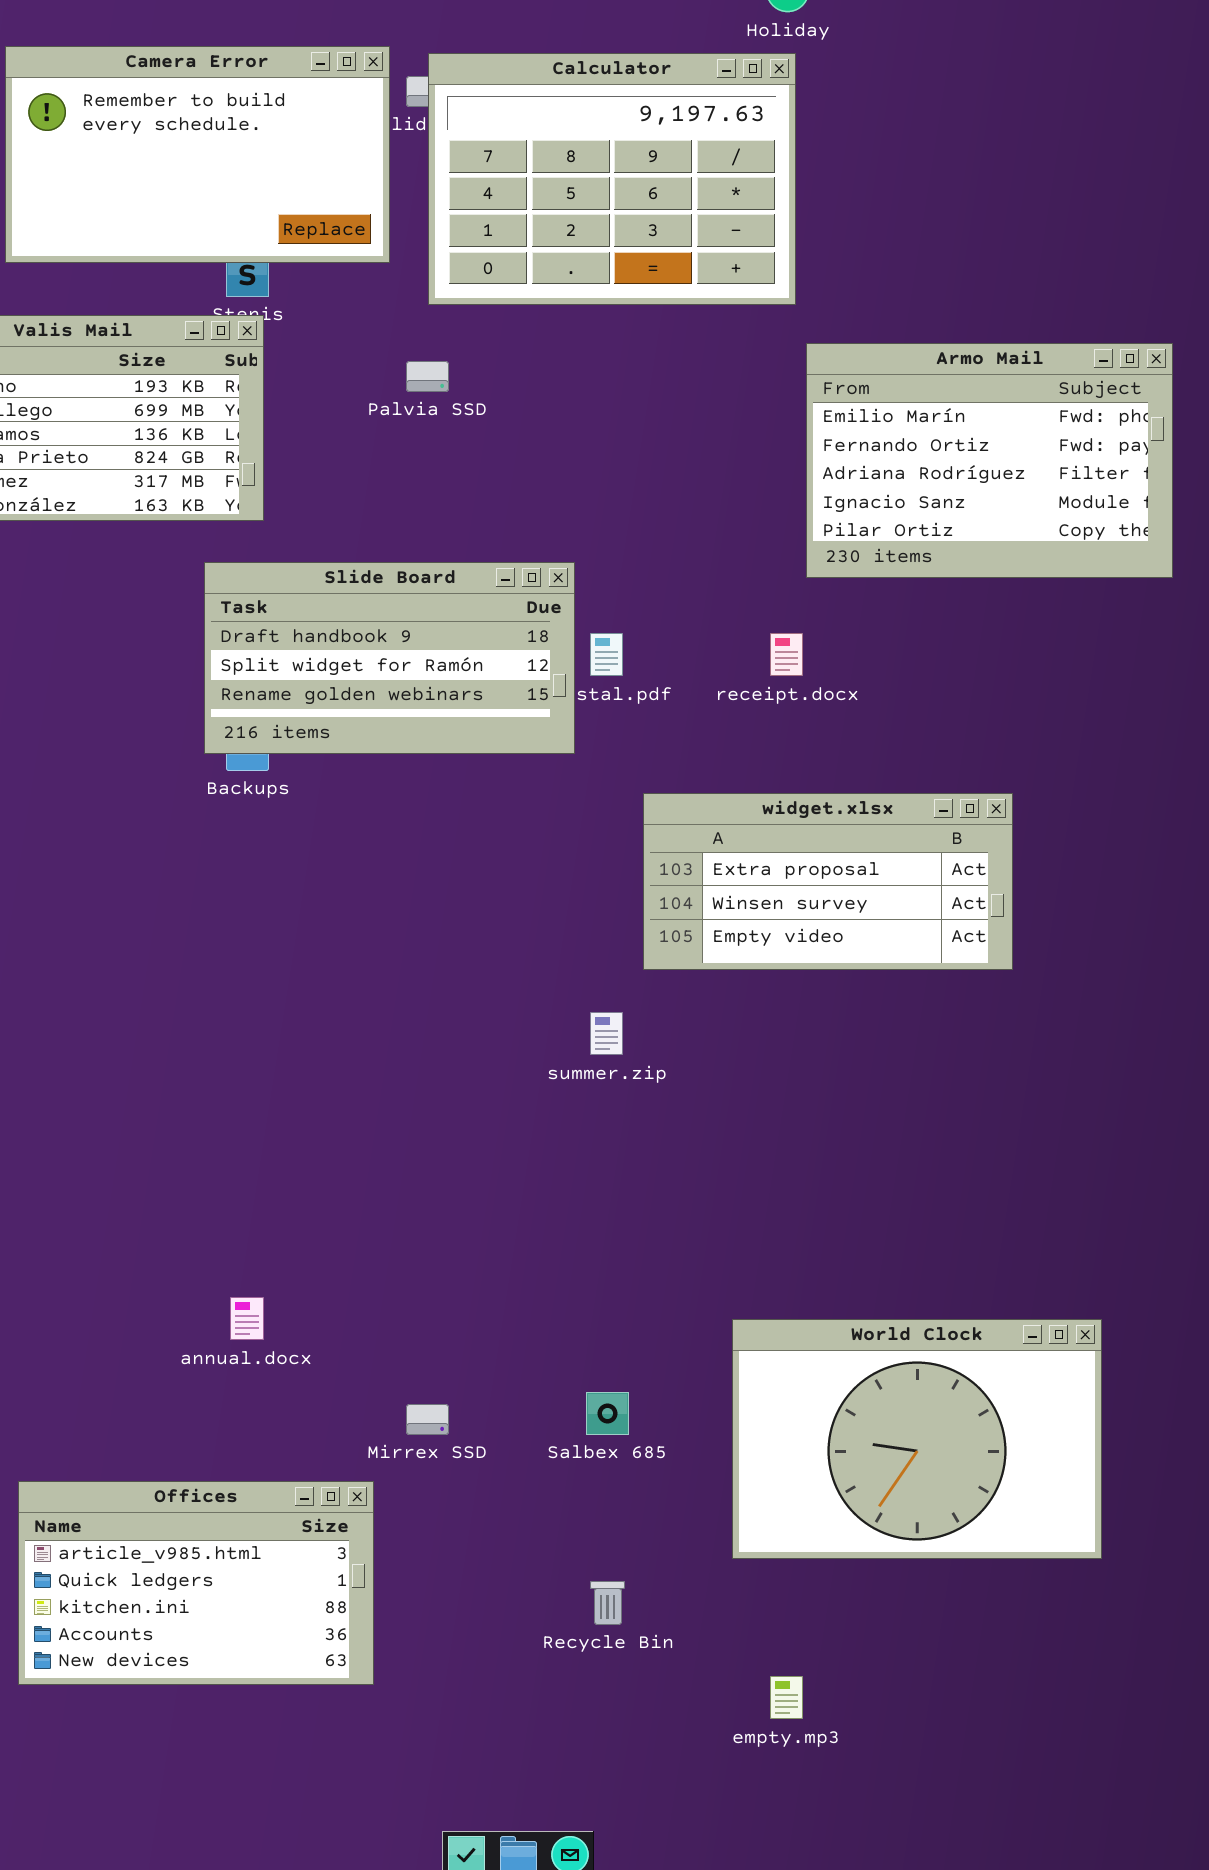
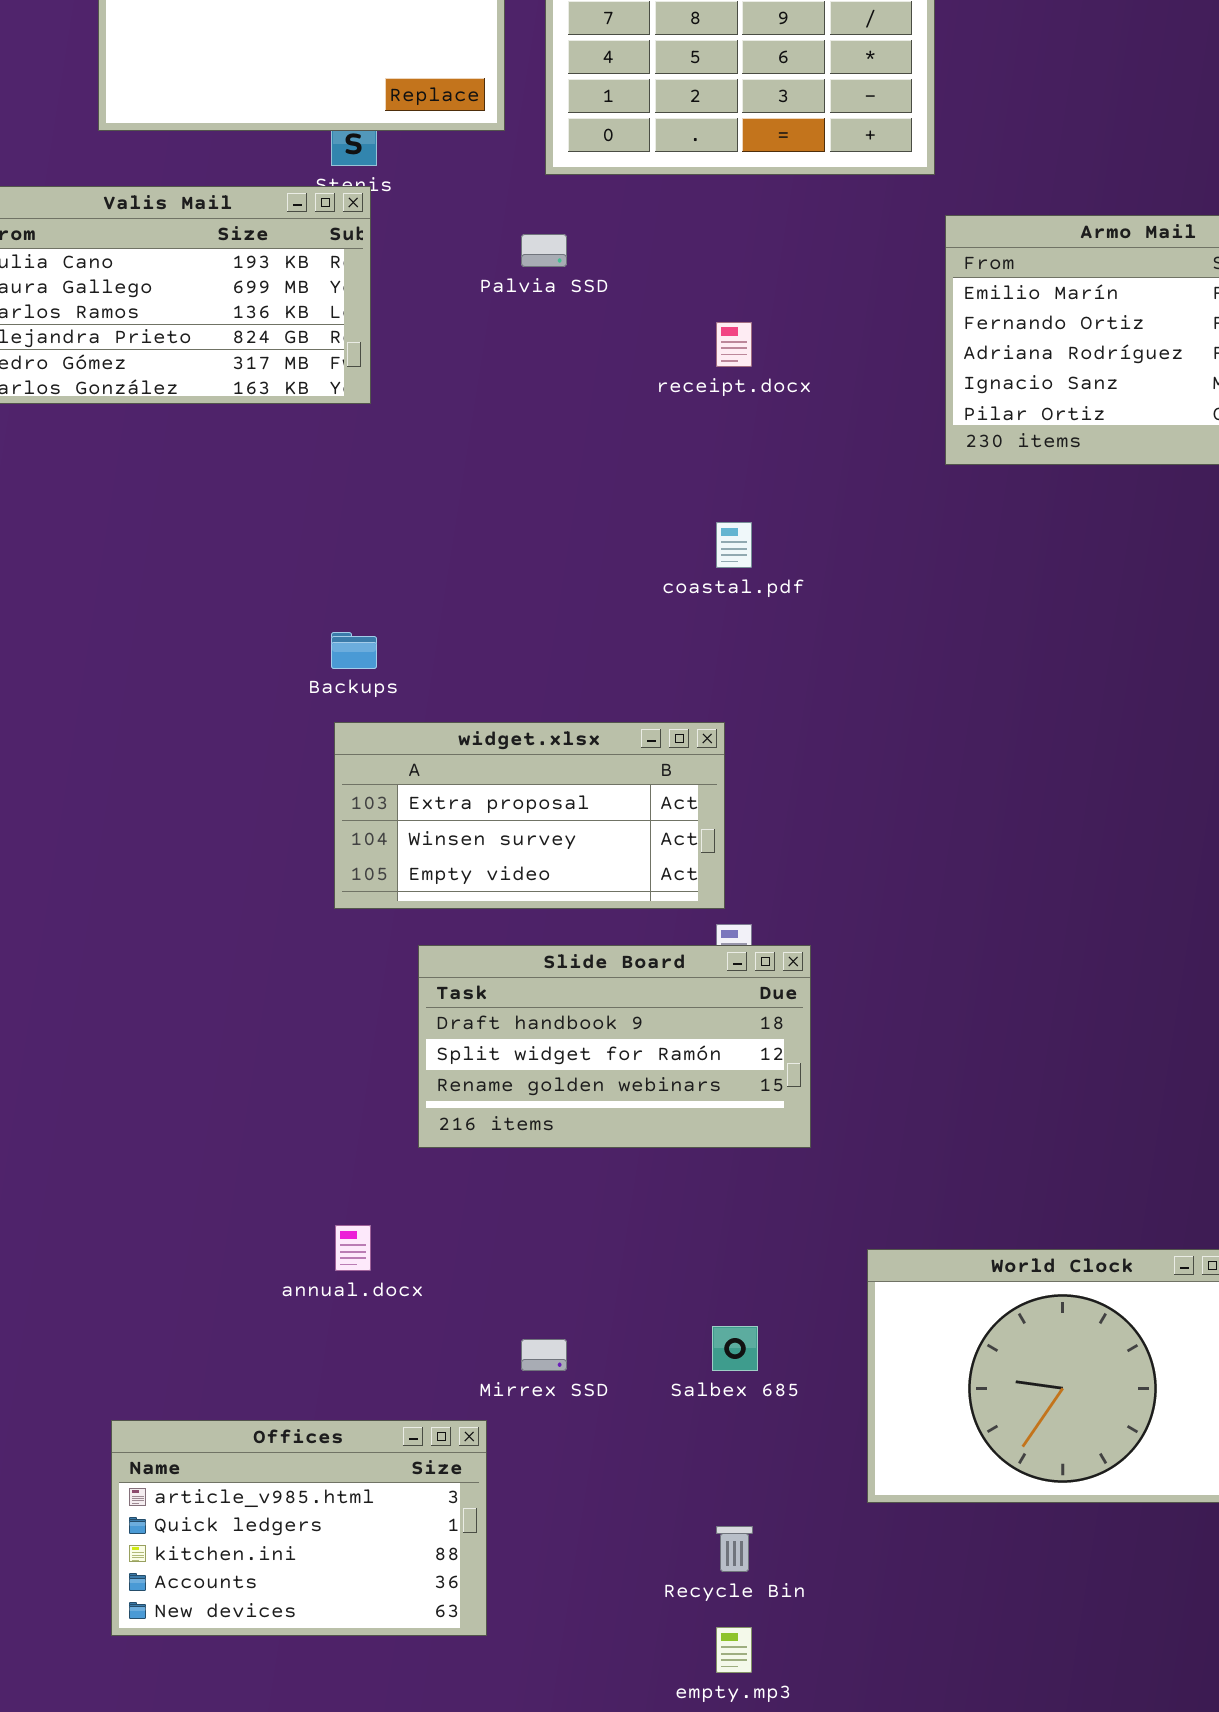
Slide Board: [204,562,575,754] -> [418,945,811,1148], moved
receipt.docx: [770,633,803,676] -> [716,322,752,367], moved
widget.xlsx: [643,793,1013,970] -> [334,722,725,909], moved
empty.mp3: [770,1676,803,1719] -> [716,1627,752,1673], moved

